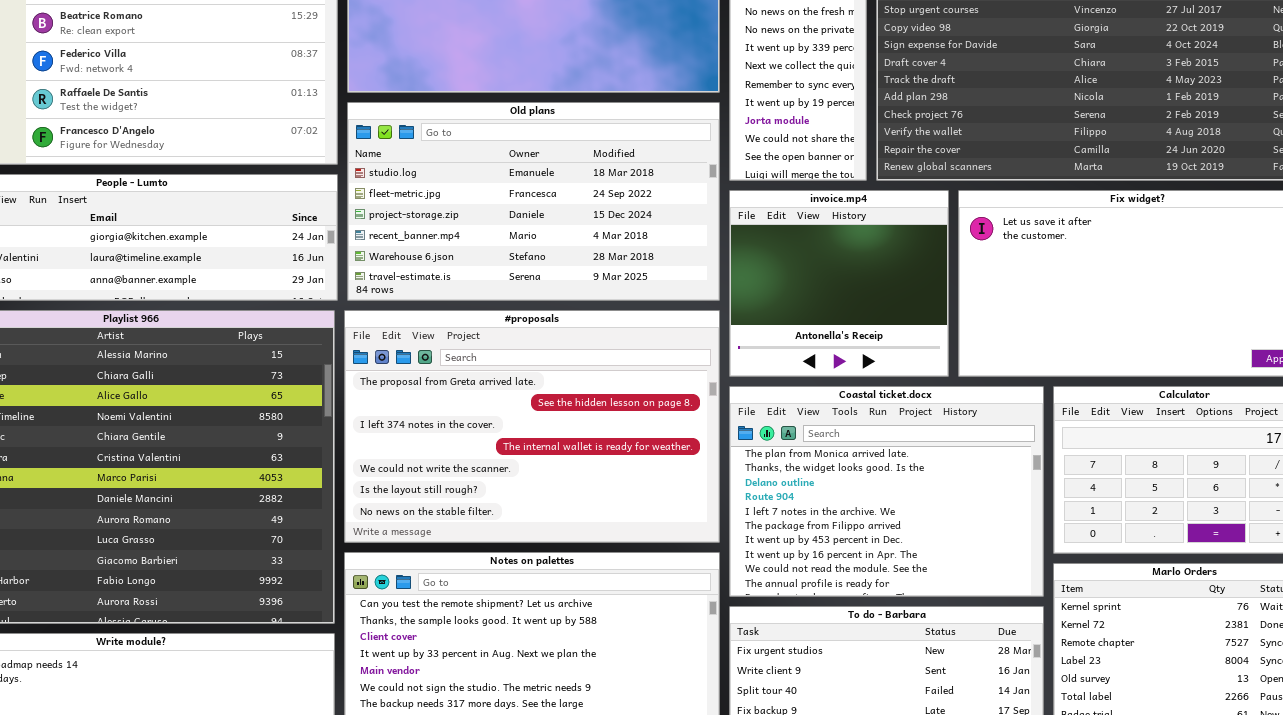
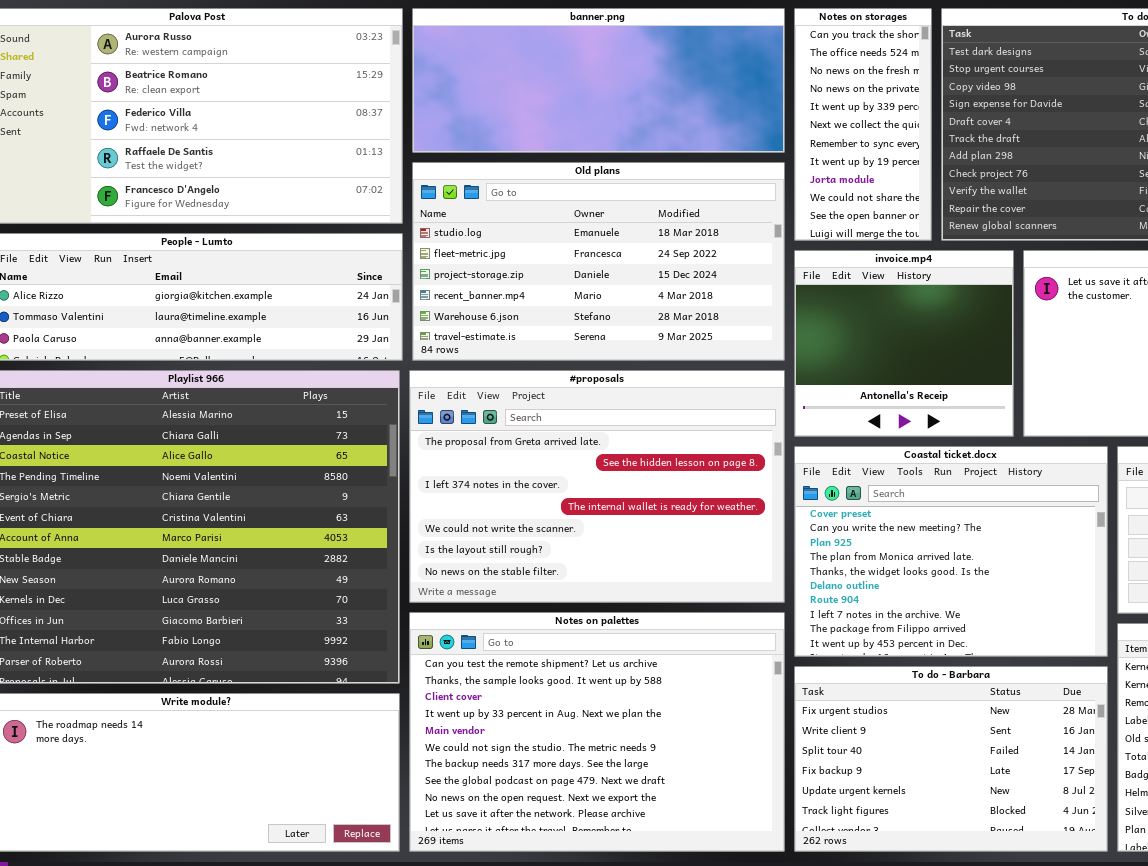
Coastal ticket.docx: [729,386,1044,597] -> [794,446,1108,657], scrolled up 3 rows

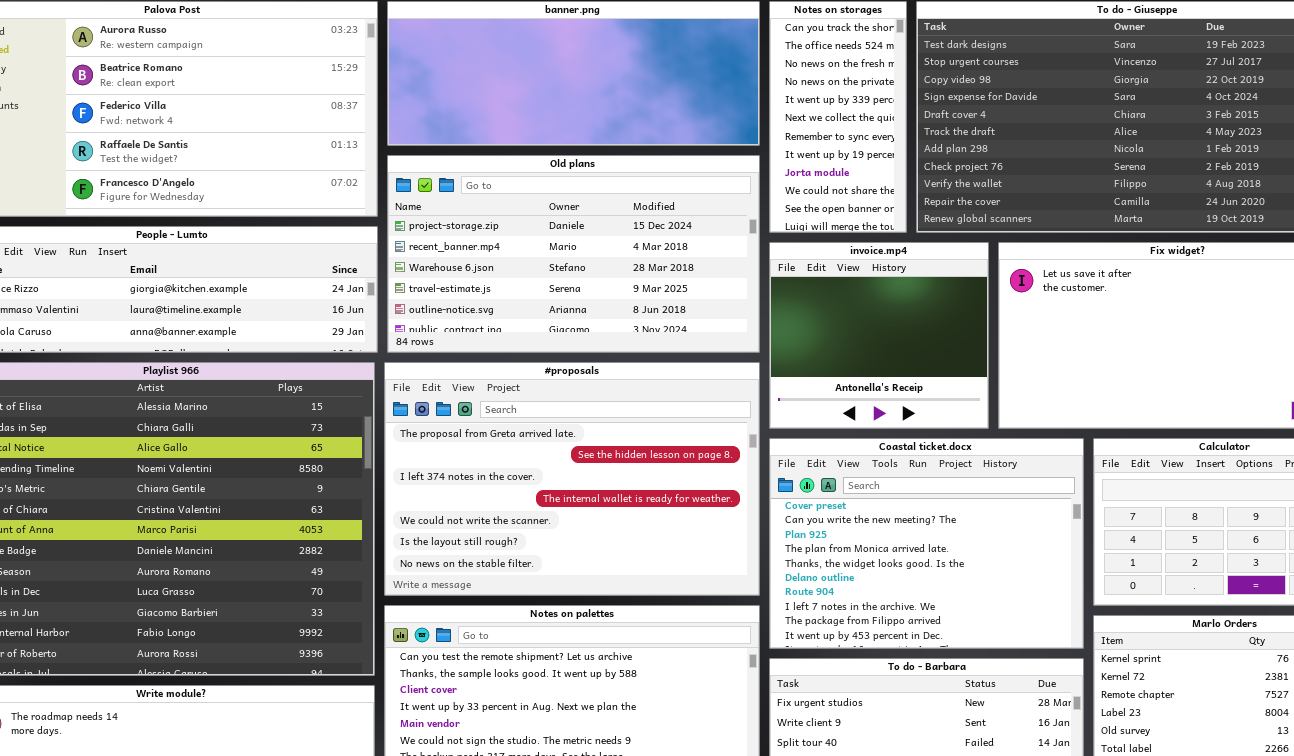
Old plans: [412,162,785,361] -> [387,155,760,353], scrolled down 2 rows

